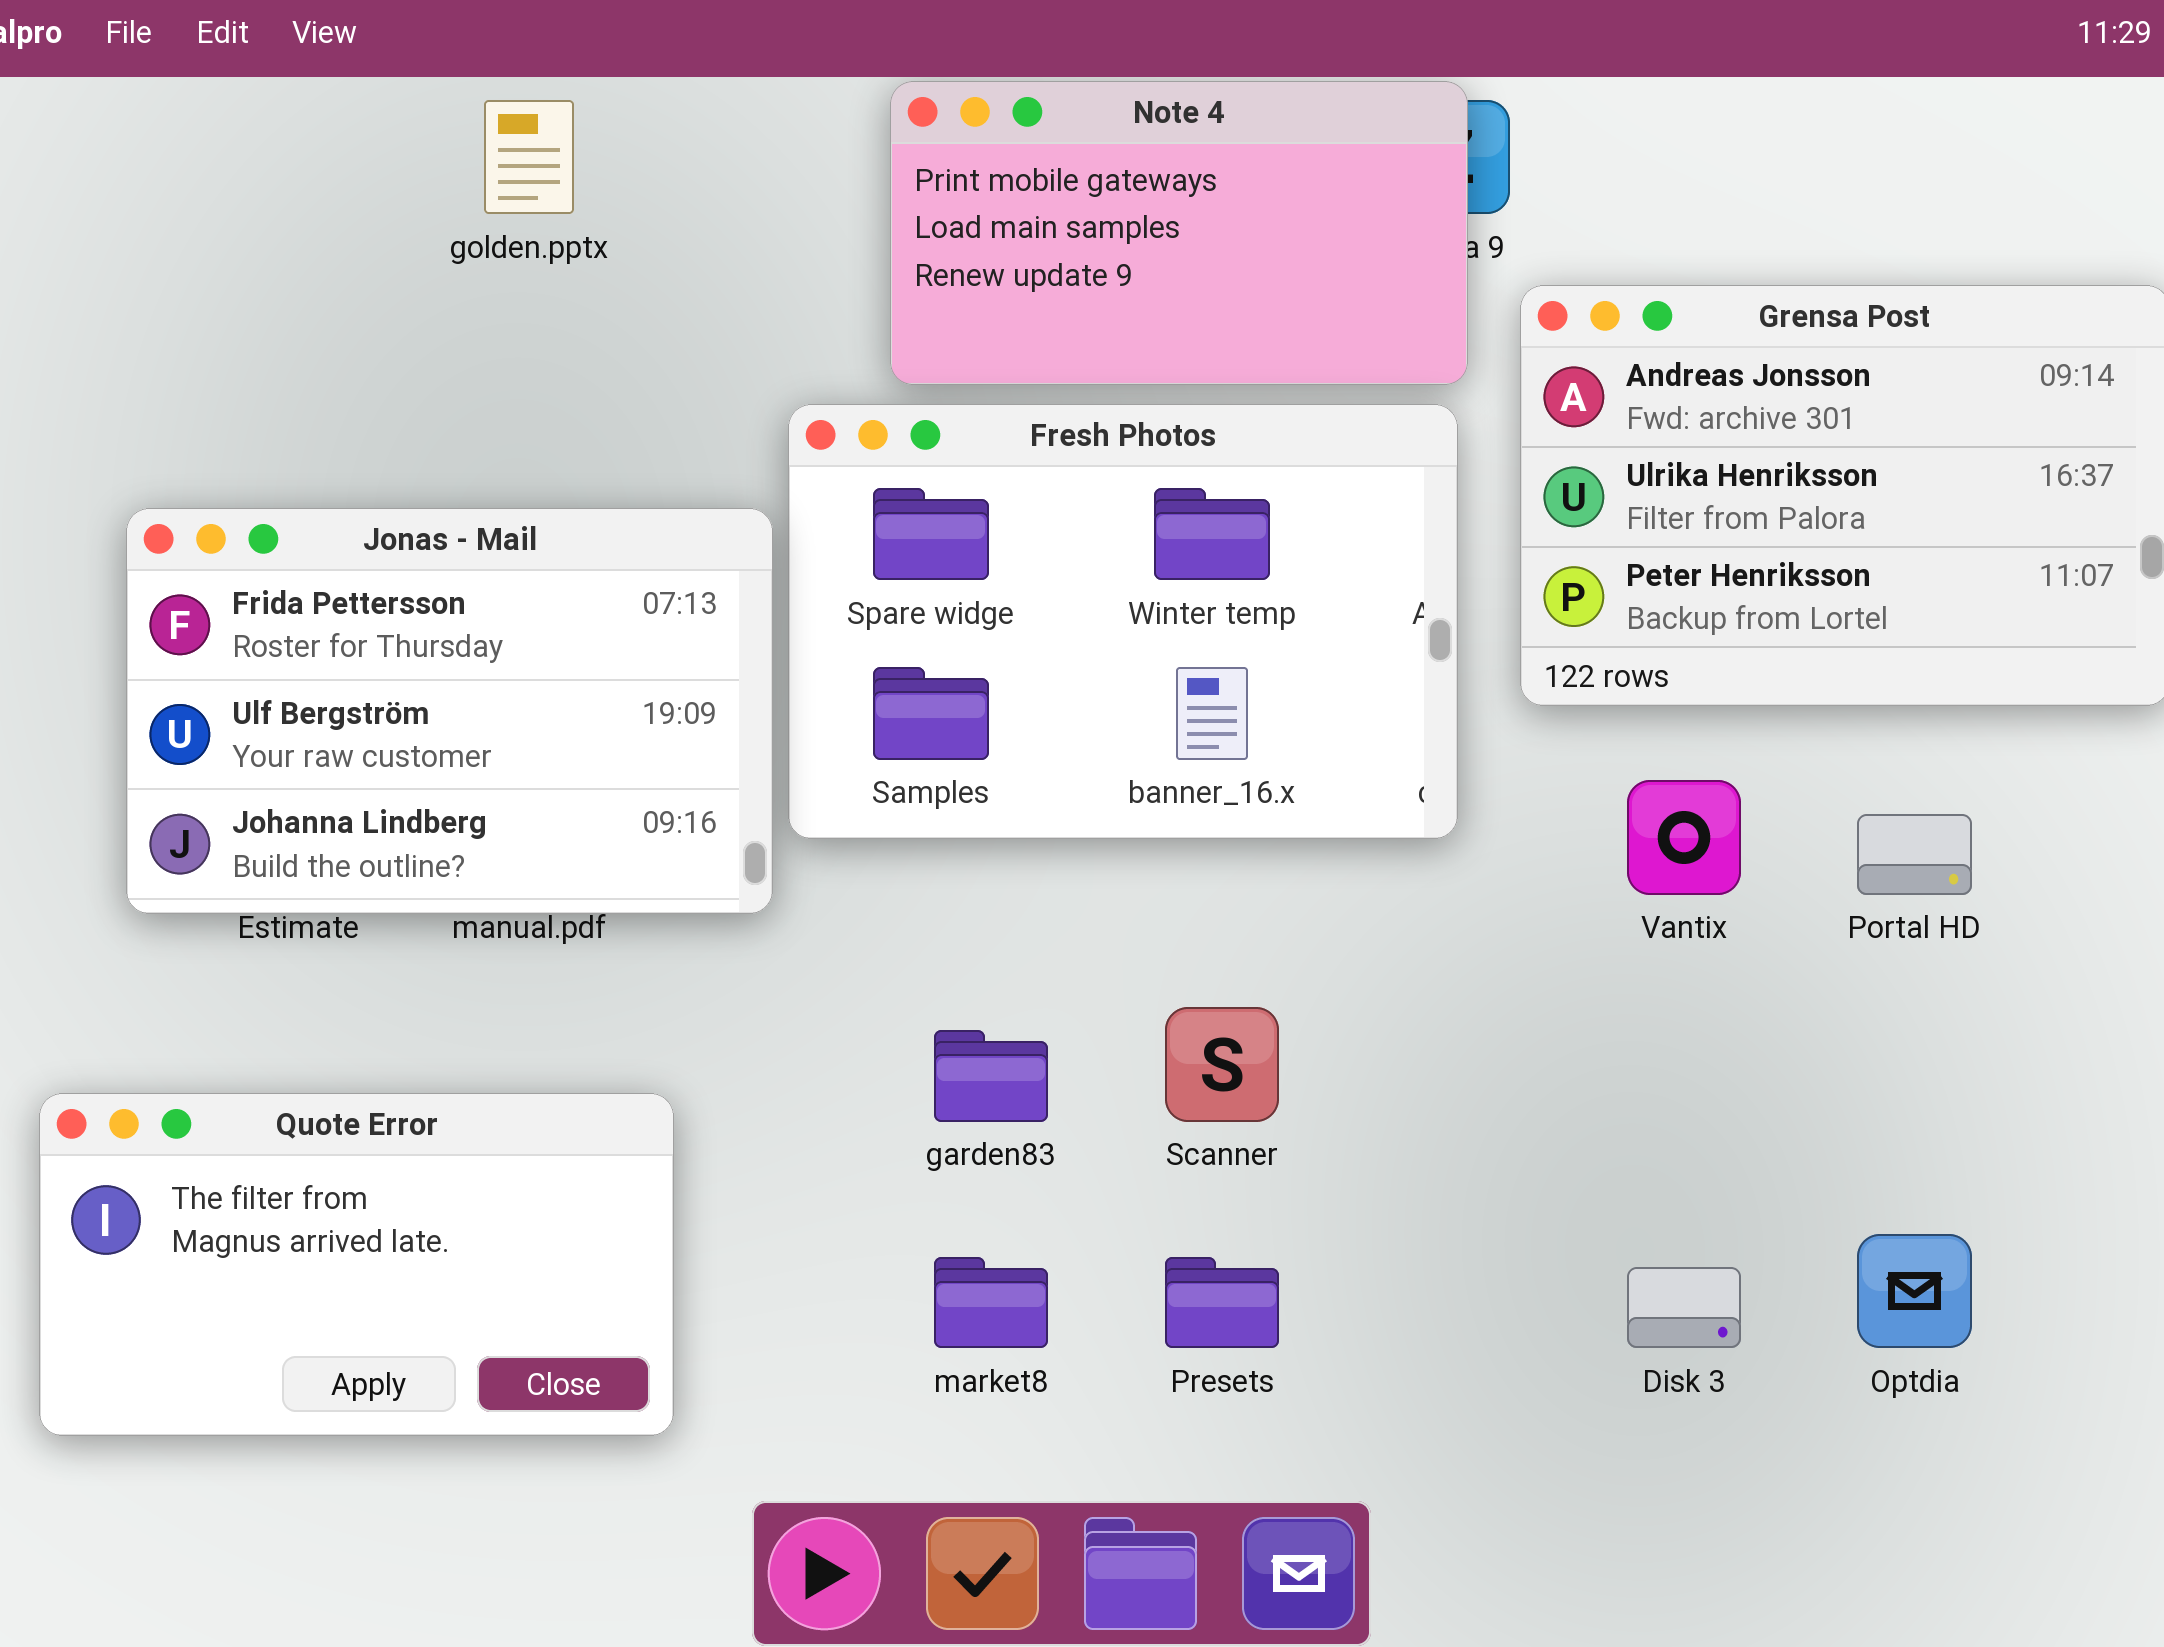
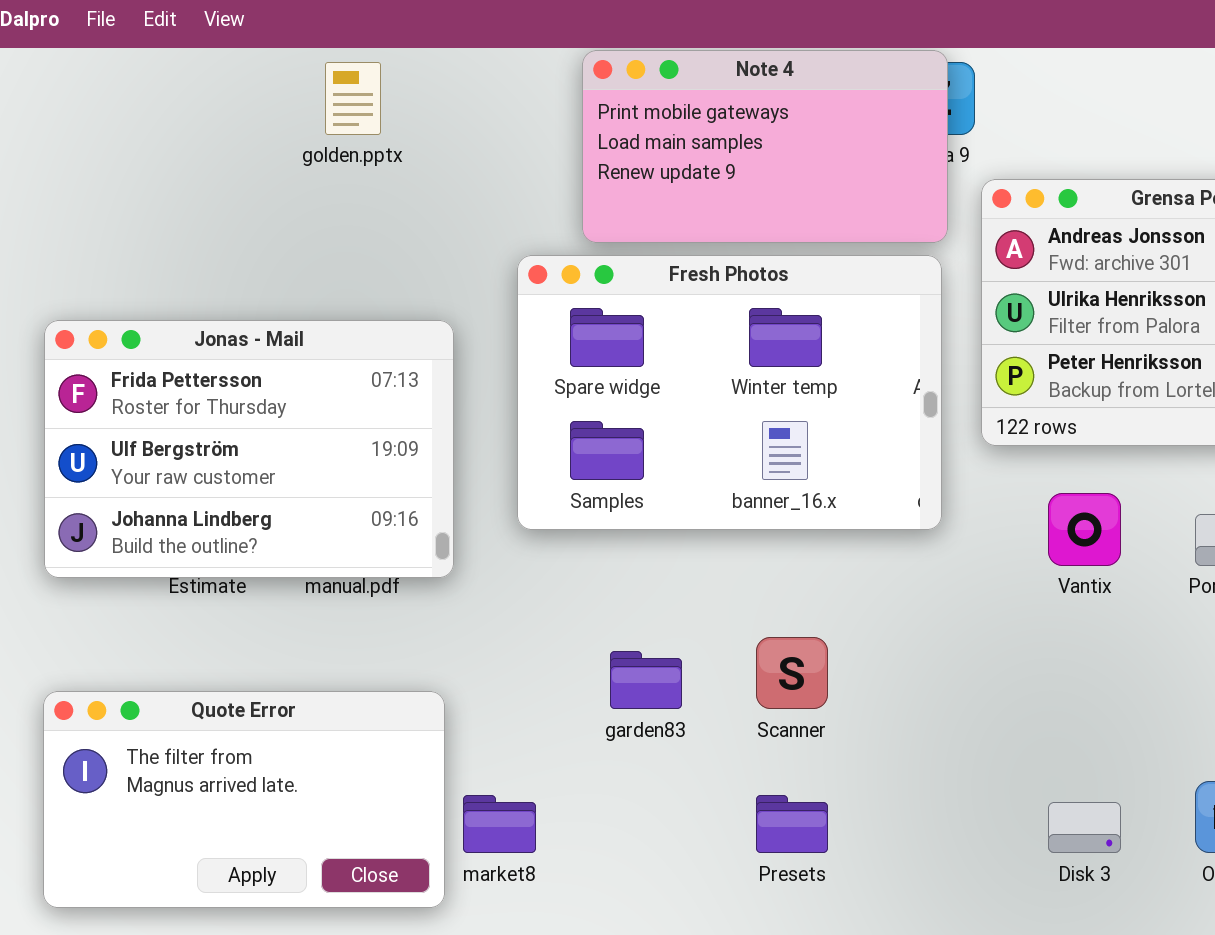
Jonas - Mail: [126,508,773,914] -> [44,320,454,578], moved
market8: [934,1257,1048,1348] -> [463,795,536,853], moved

